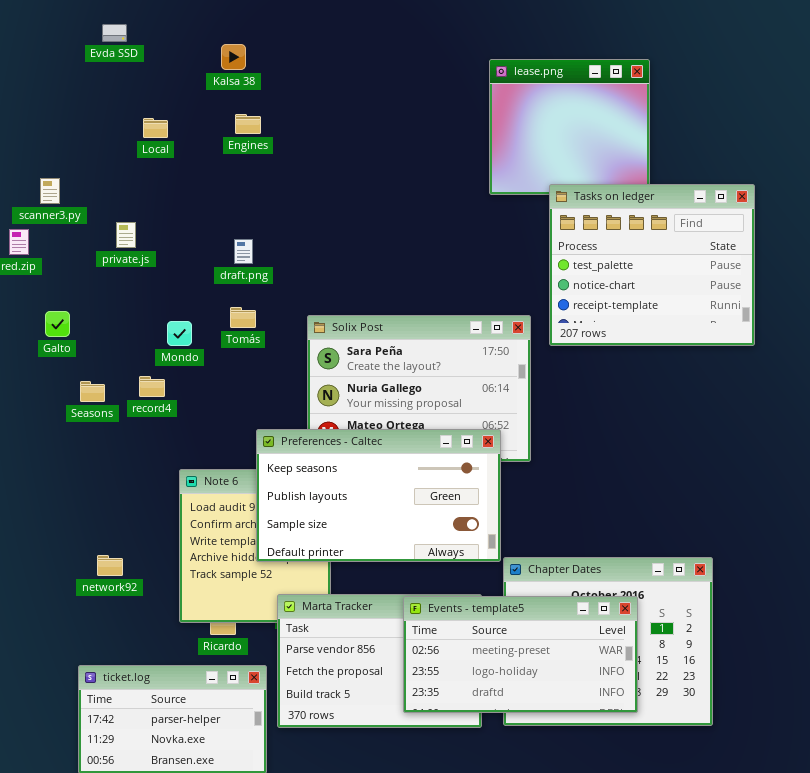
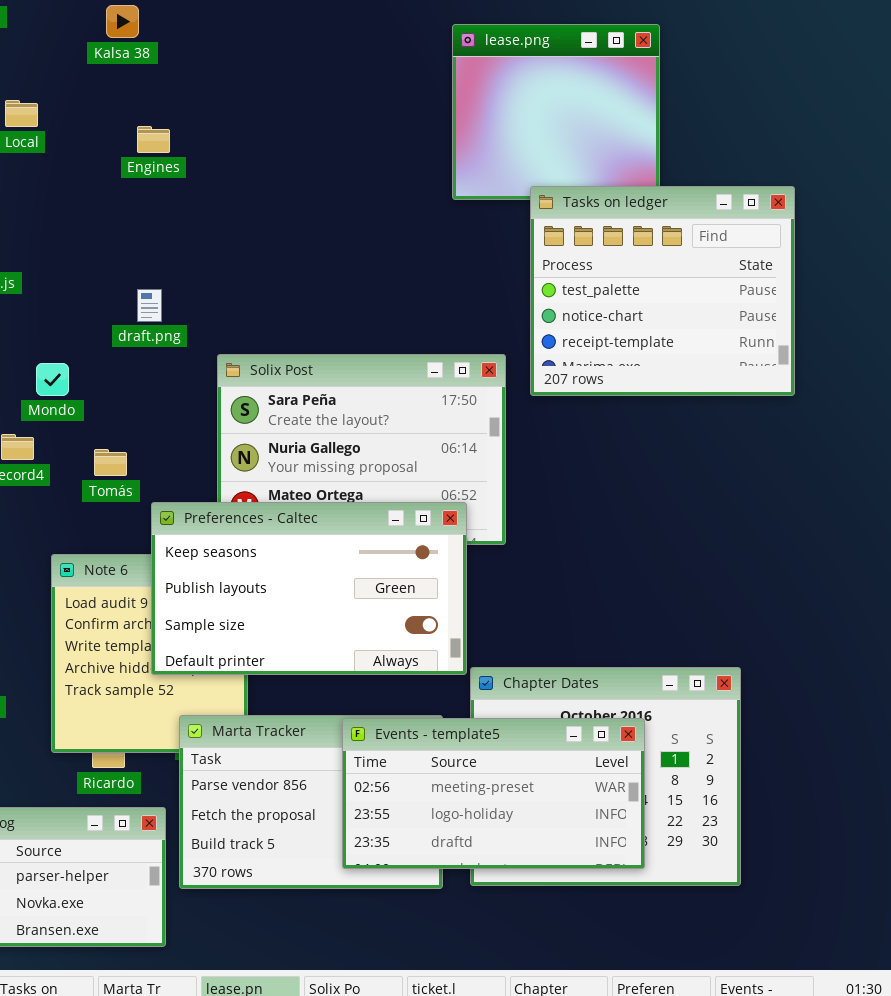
Engines: [235,114,261,134] -> [137,126,170,153], moved
draft.png: [234,239,253,264] -> [137,289,162,322], moved
Tomás: [230,307,256,328] -> [94,449,127,476], moved

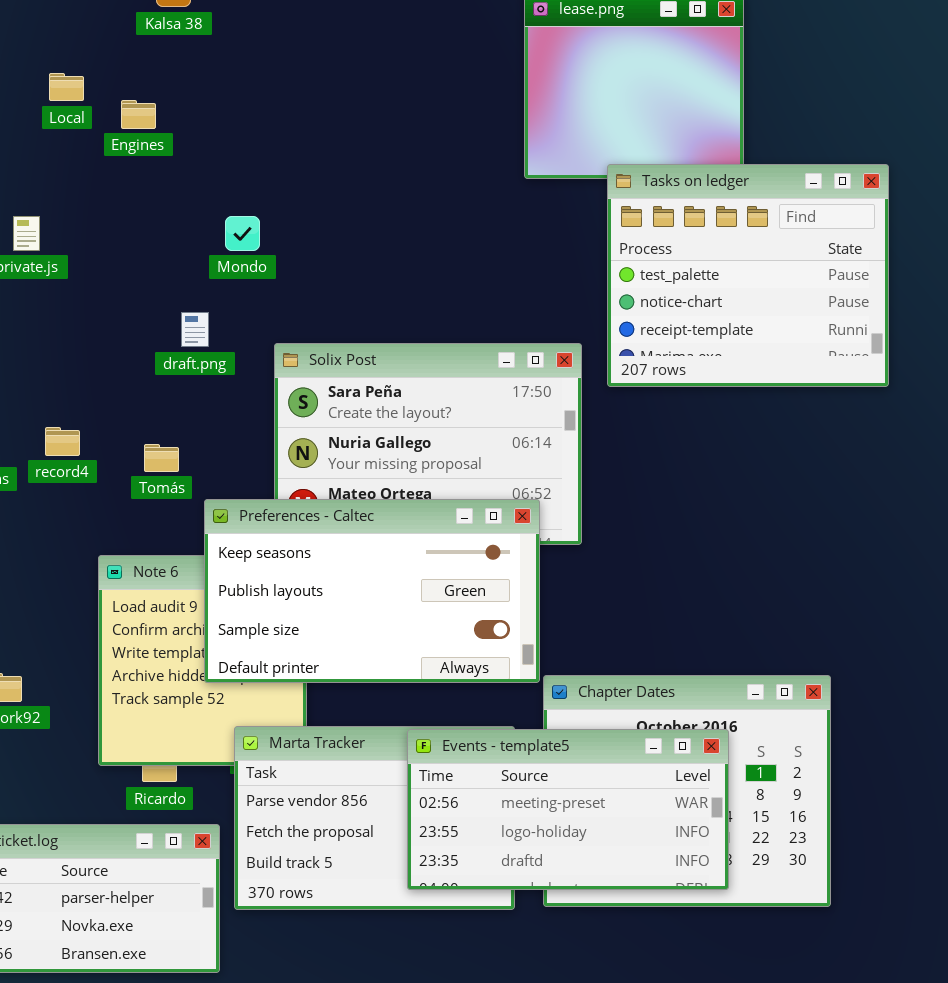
Engines: [137,126,170,153] -> [121,100,156,129], moved
draft.png: [137,289,162,322] -> [181,312,209,347], moved
Mondo: [36,363,69,396] -> [225,216,260,251], moved

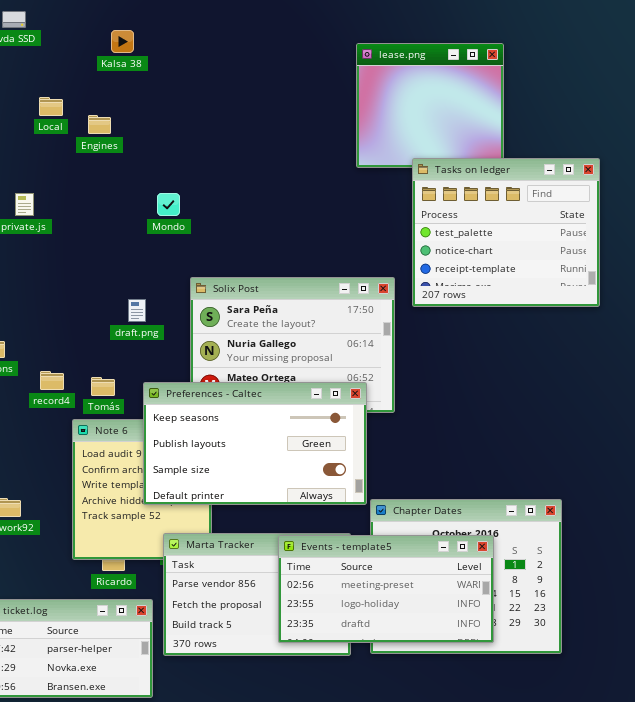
draft.png: [181,312,209,347] -> [128,299,146,322], moved
record4: [45,427,80,456] -> [40,371,64,390], moved
Tomás: [144,444,179,472] -> [91,377,115,396], moved

